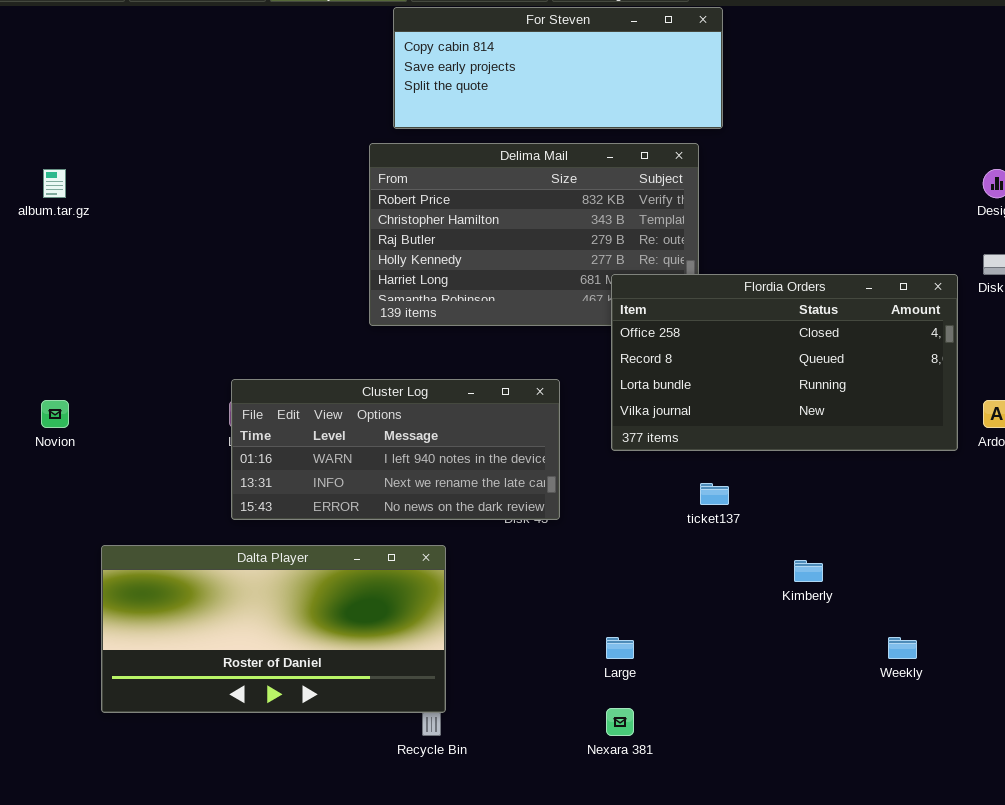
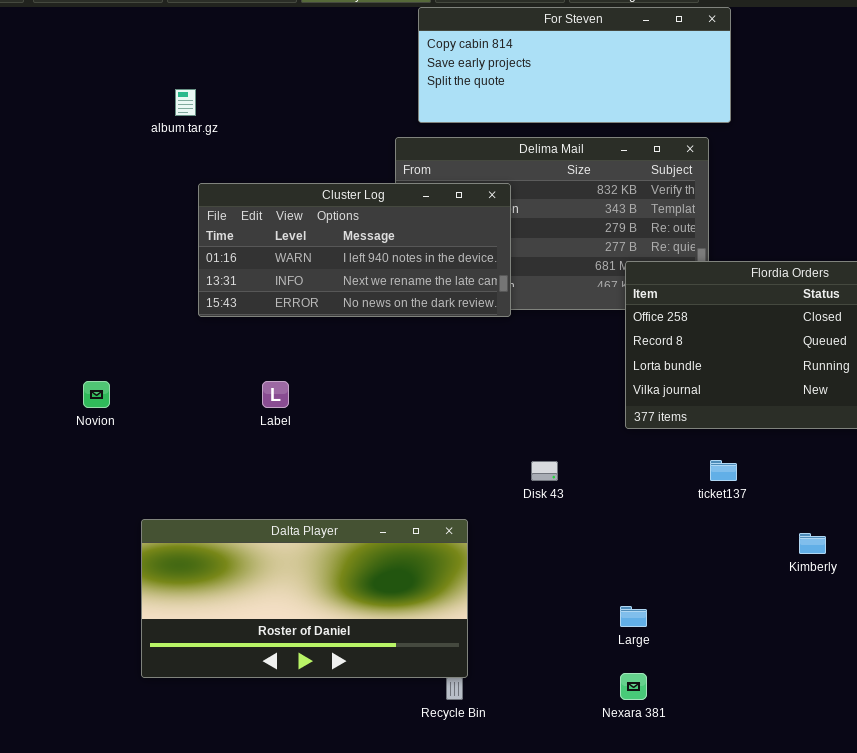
album.tar.gz: [43,169,66,198] -> [175,89,196,116], moved
Cluster Log: [231,379,560,520] -> [198,183,511,317], moved

